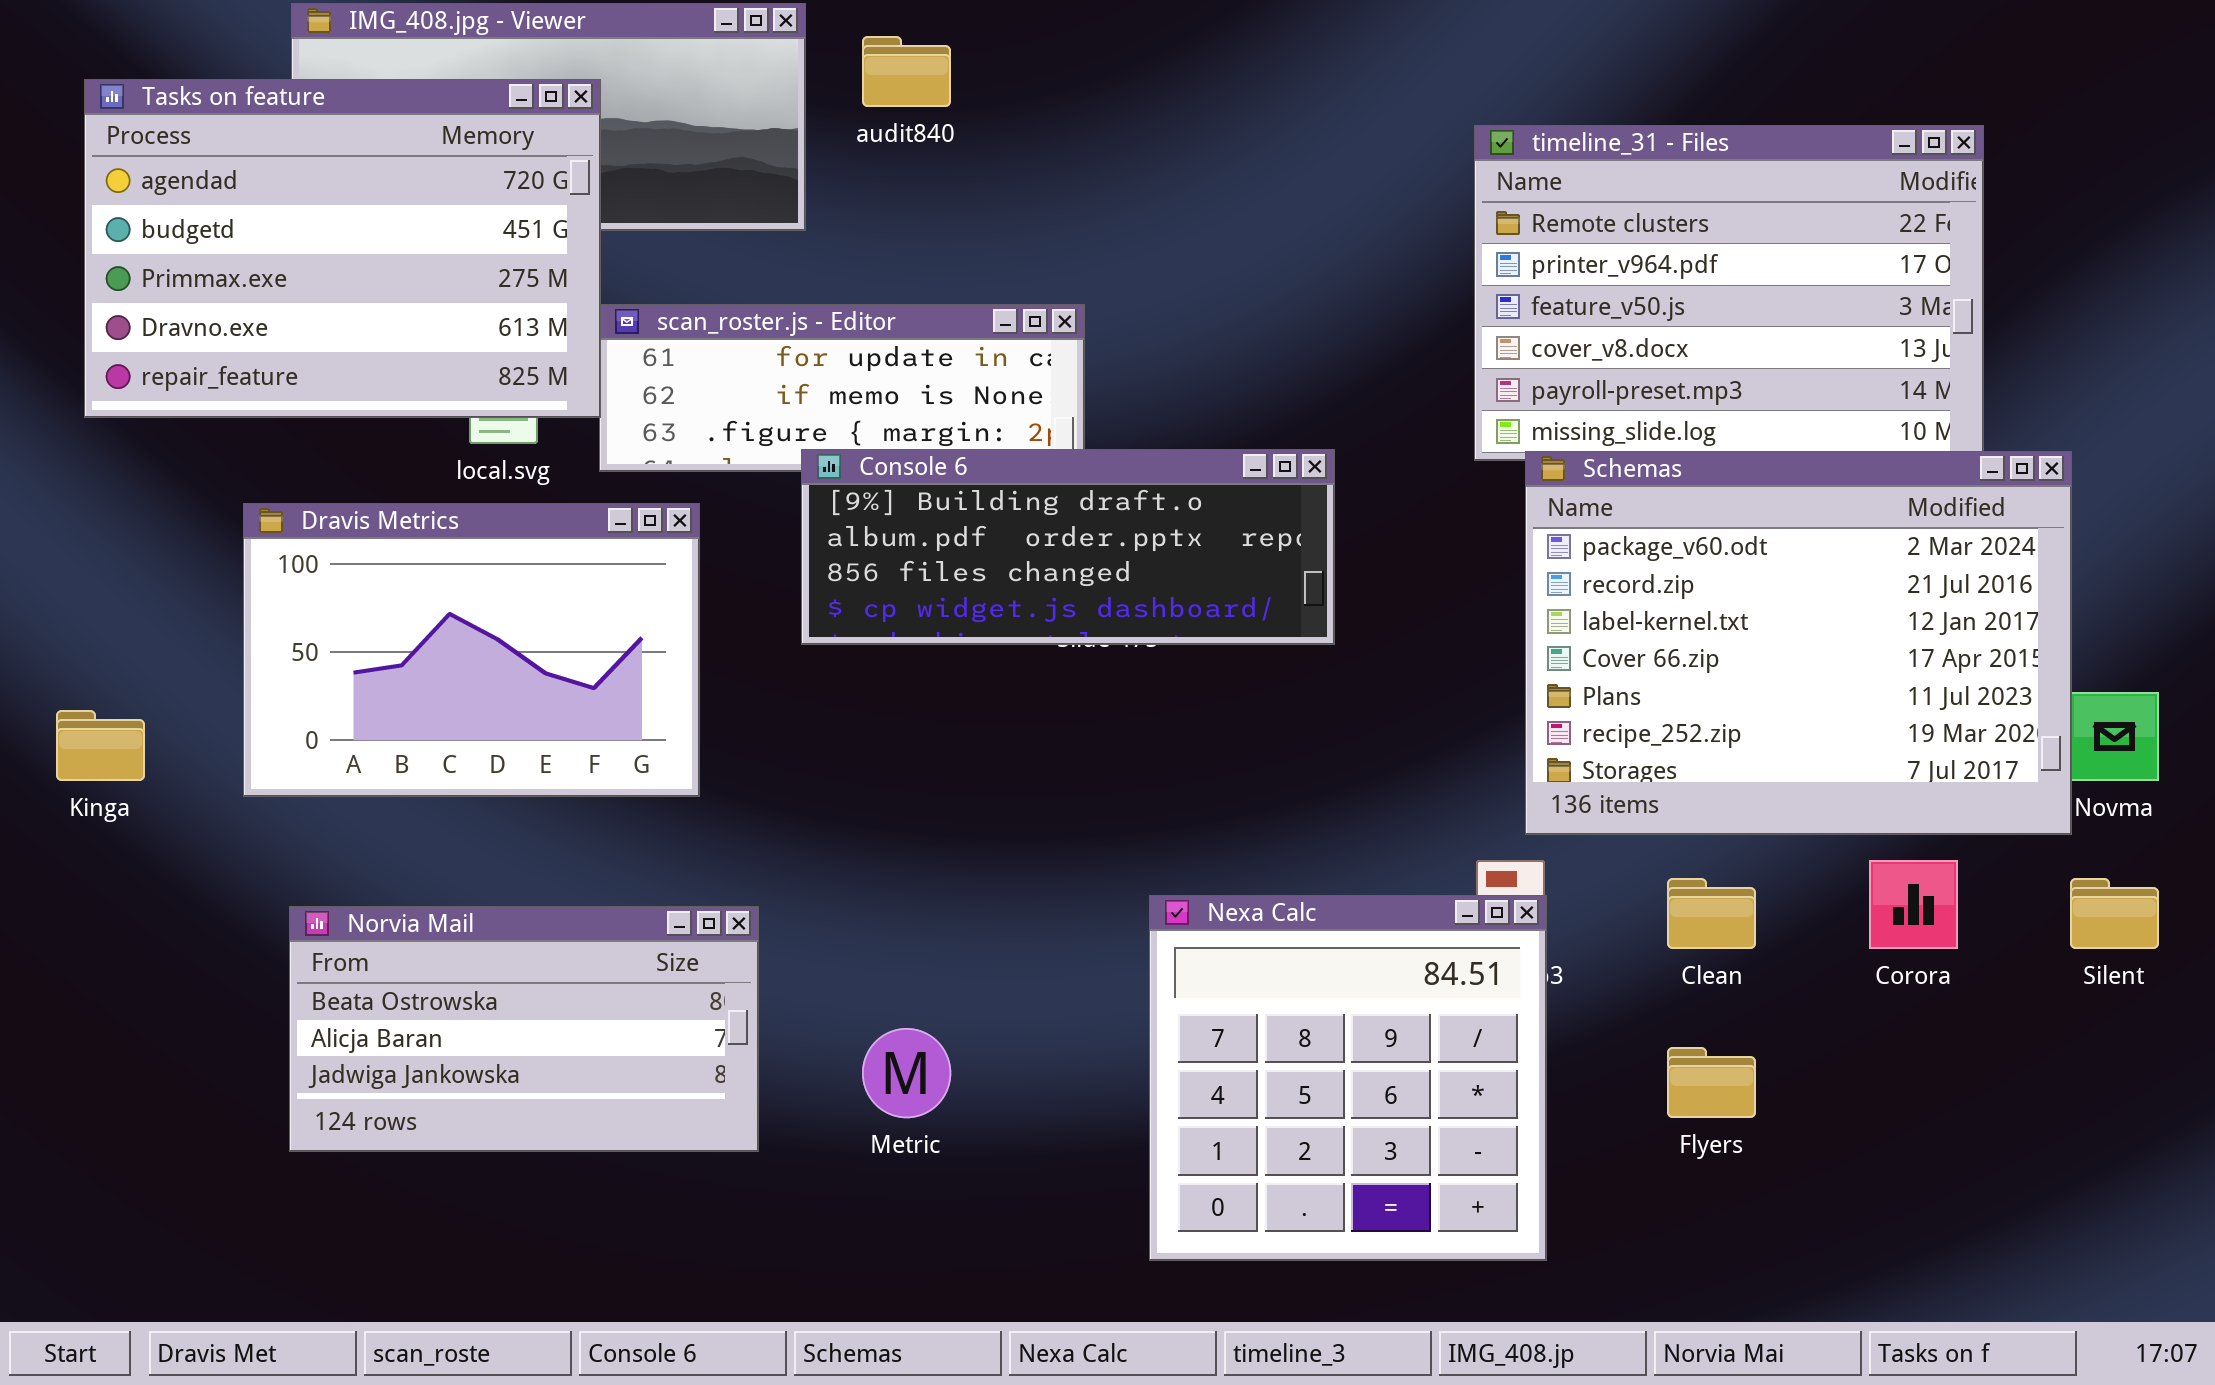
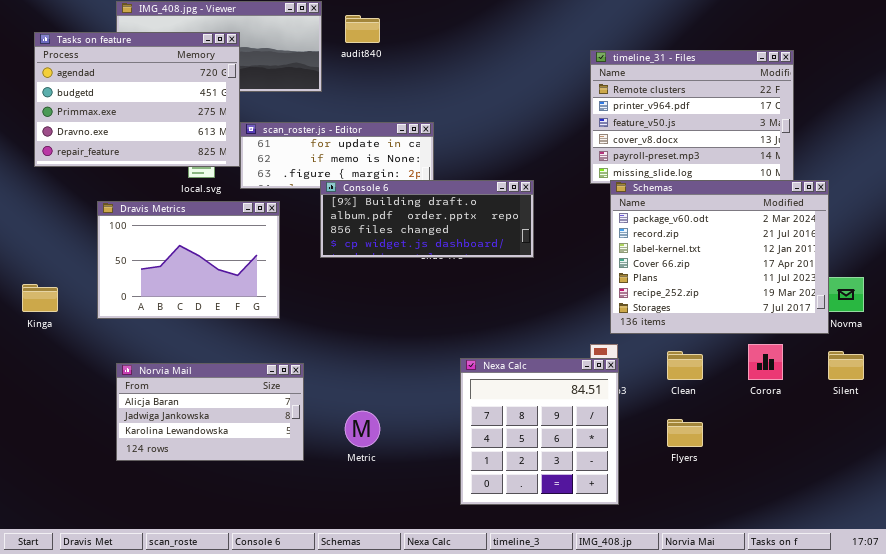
Norvia Mail: [289,906,759,1152] -> [116,363,304,461], scrolled down 1 row

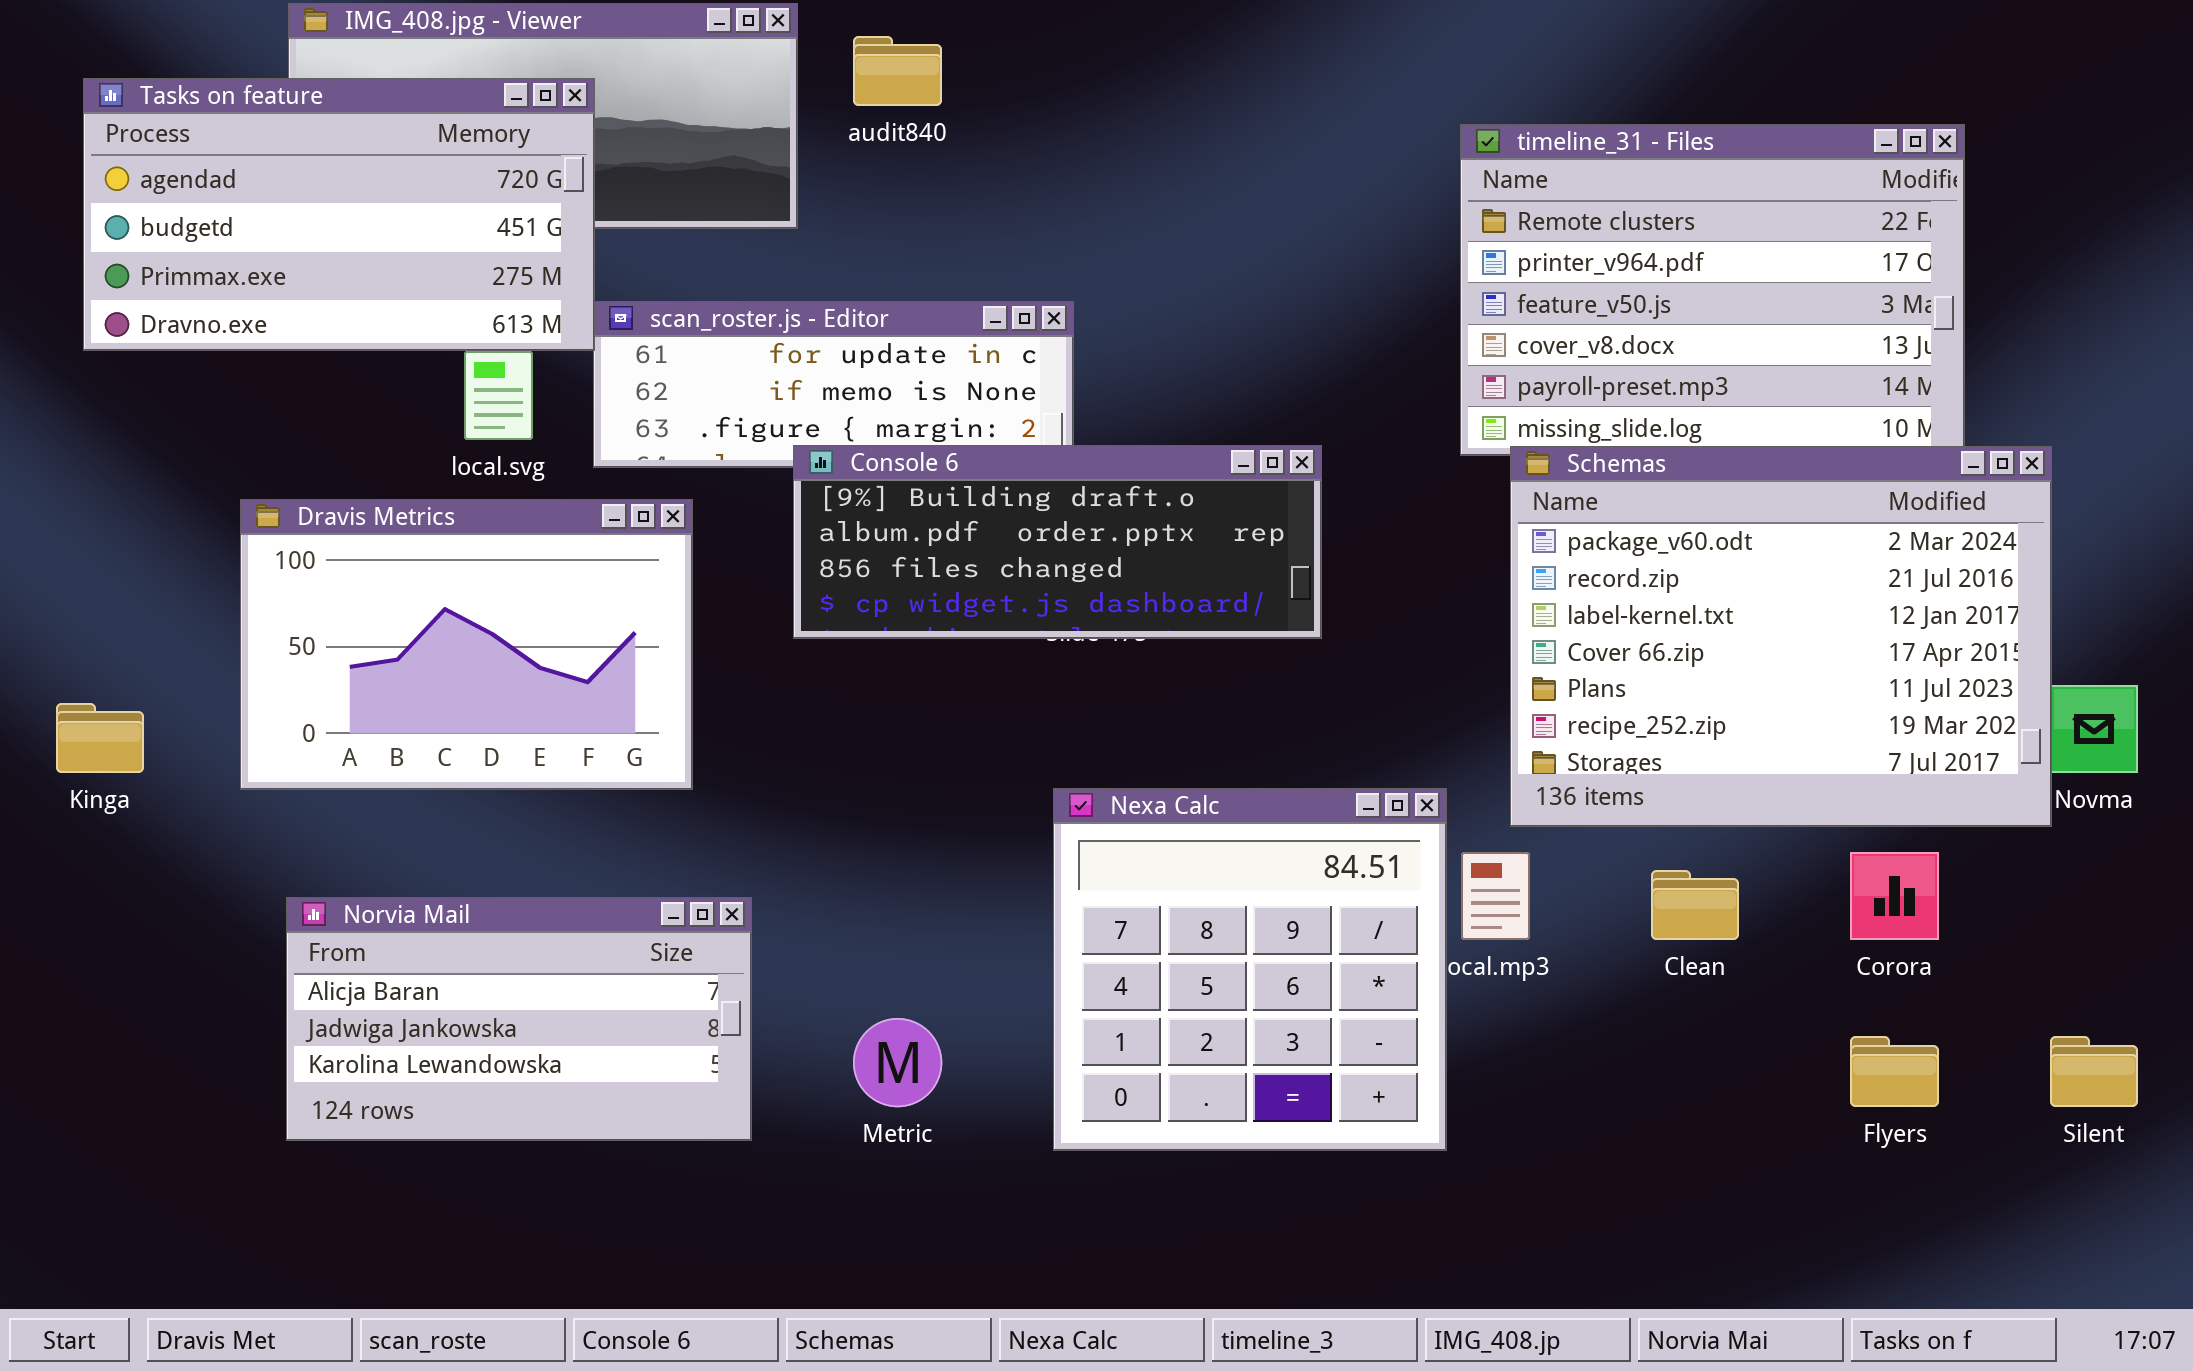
Tasks on feature: [34,32,240,167] -> [83,78,595,351], resized
Silent: [828,351,864,380] -> [2050,1036,2138,1107], moved
Nexa Calc: [460,358,619,505] -> [1053,788,1447,1151], moved
Flyers: [667,419,703,447] -> [1850,1036,1939,1107], moved

